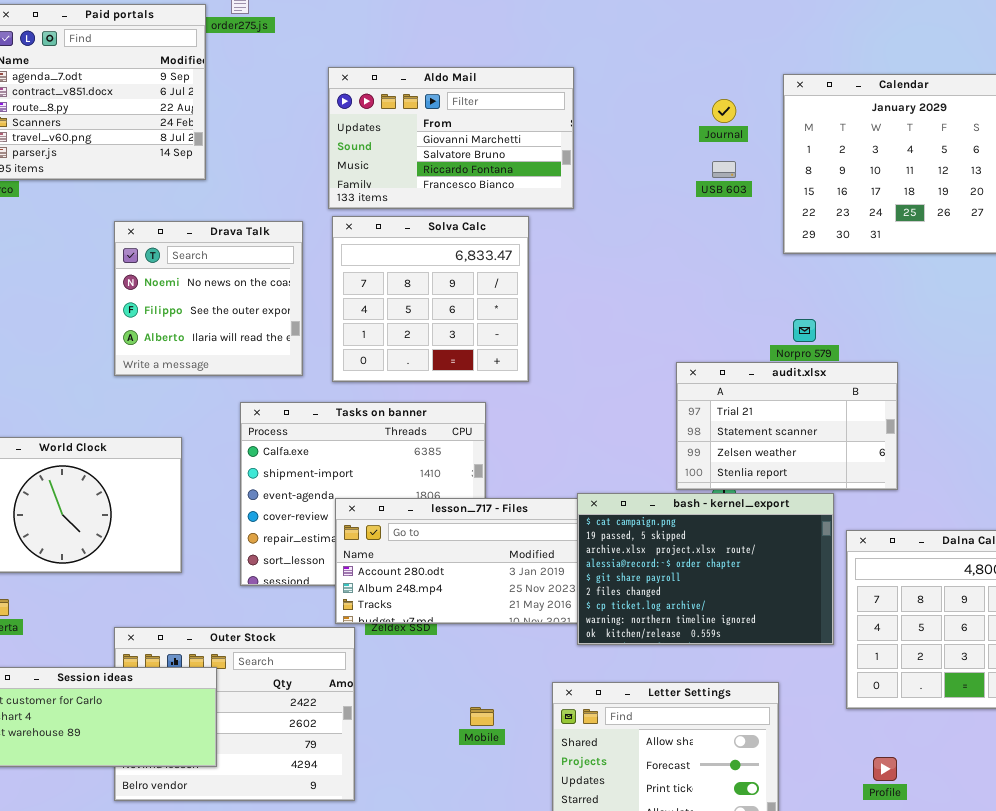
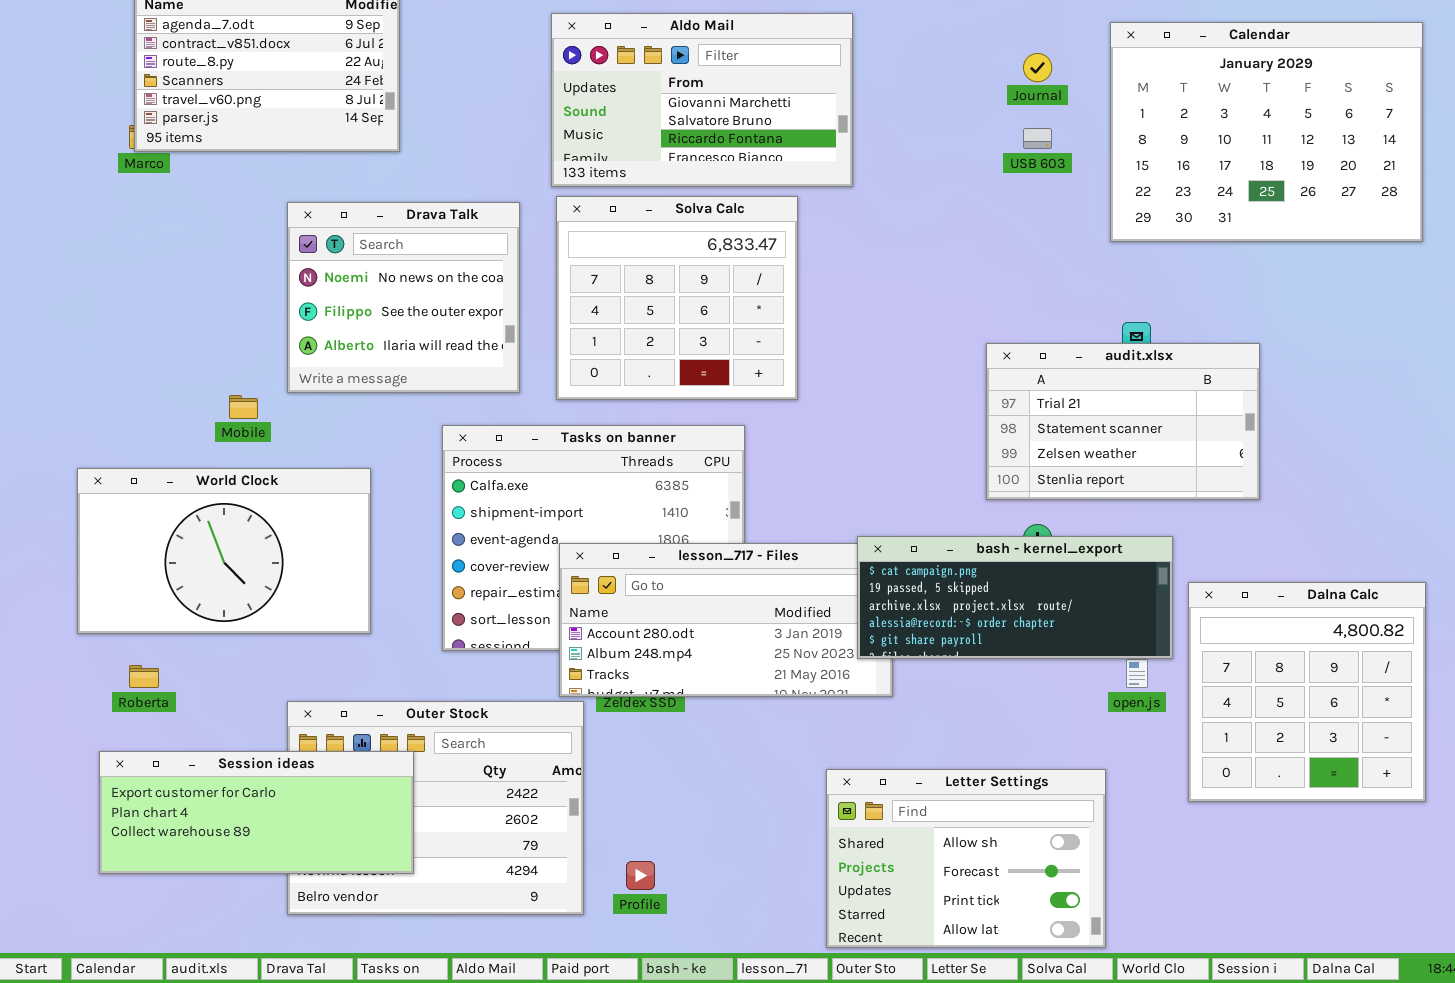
audit.xlsx: [676,362,898,490] -> [986,343,1260,500], moved
bash - kernel_export: [577,493,834,645] -> [857,536,1173,659], resized
Mobile: [470,707,494,726] -> [229,395,258,419], moved
Profile: [873,757,897,781] -> [626,861,655,890], moved

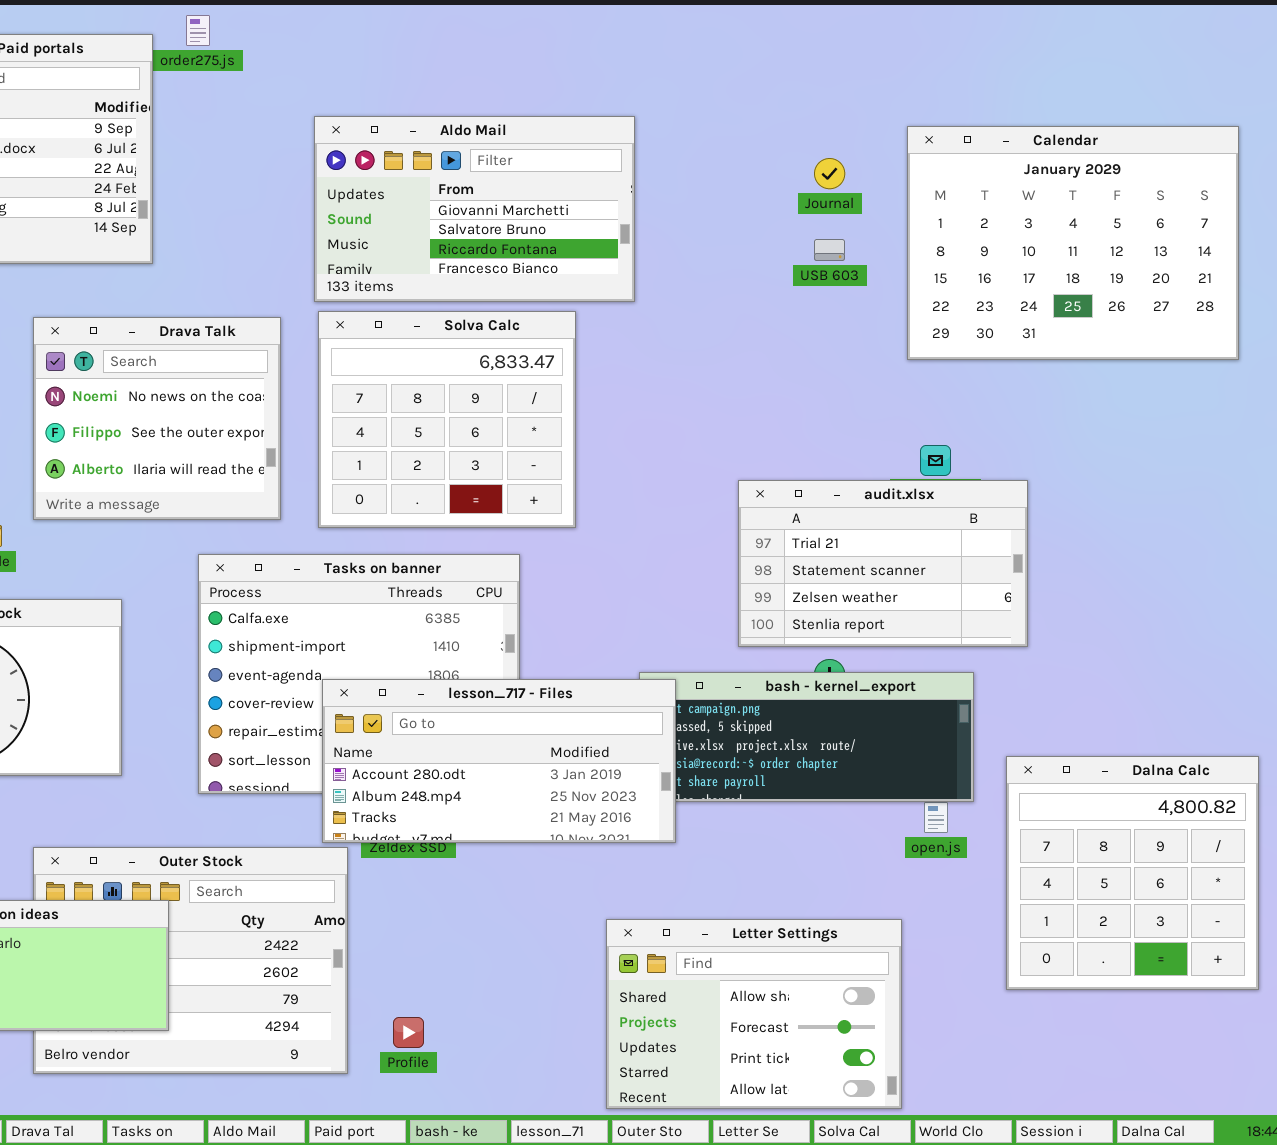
audit.xlsx: [986,343,1260,500] -> [738,480,1028,647], moved
lesson_717 - Files: [559,543,893,697] -> [322,679,676,843], raised
Dalna Calc: [1188,582,1426,802] -> [1006,756,1259,990], moved

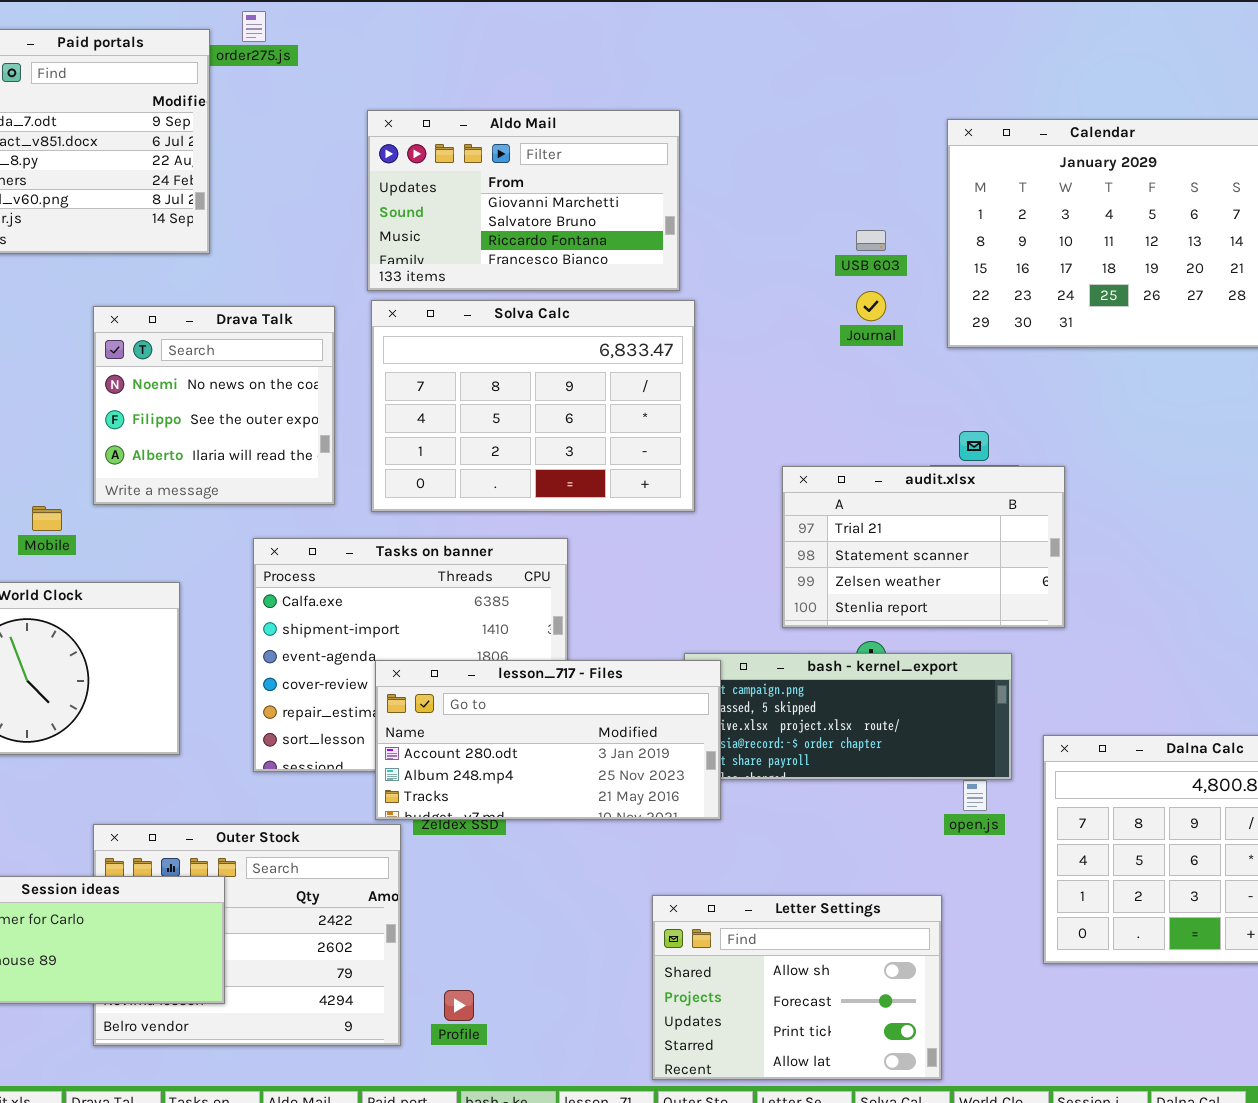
Journal: [814,158,845,189] -> [856,291,886,321], moved
Solva Calc: [318,311,576,528] -> [371,300,695,512], resized

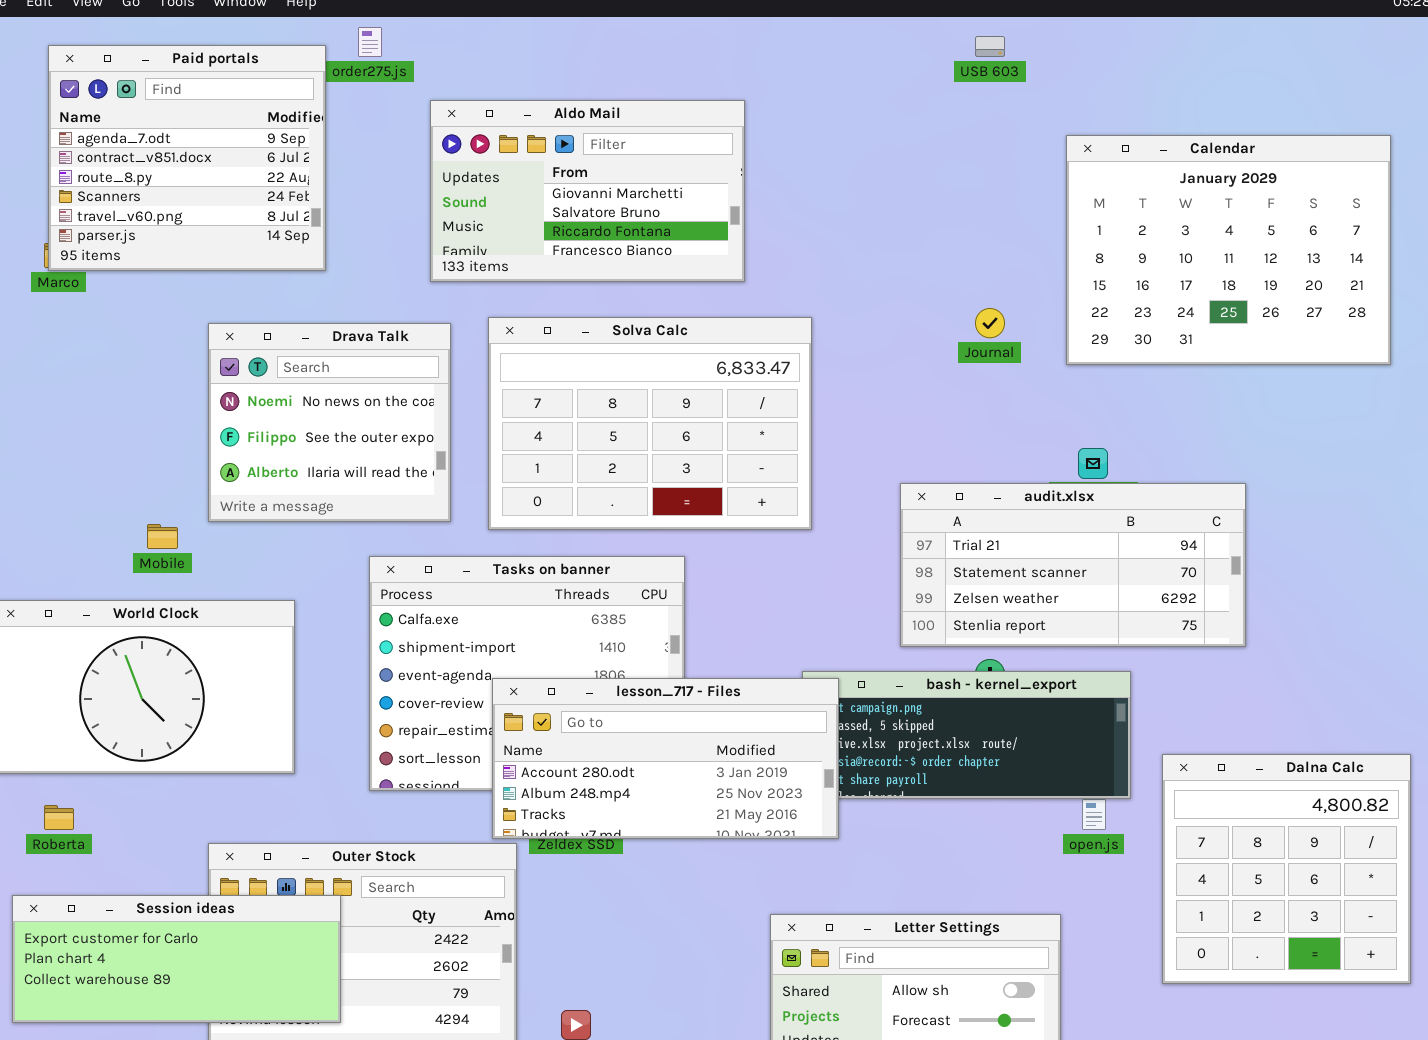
Aldo Mail: [367,110,680,291] -> [430,100,745,282], moved
USB 603: [856,230,886,251] -> [975,36,1005,57], moved
audit.xlsx: [782,466,1065,628] -> [900,483,1246,647], resized

